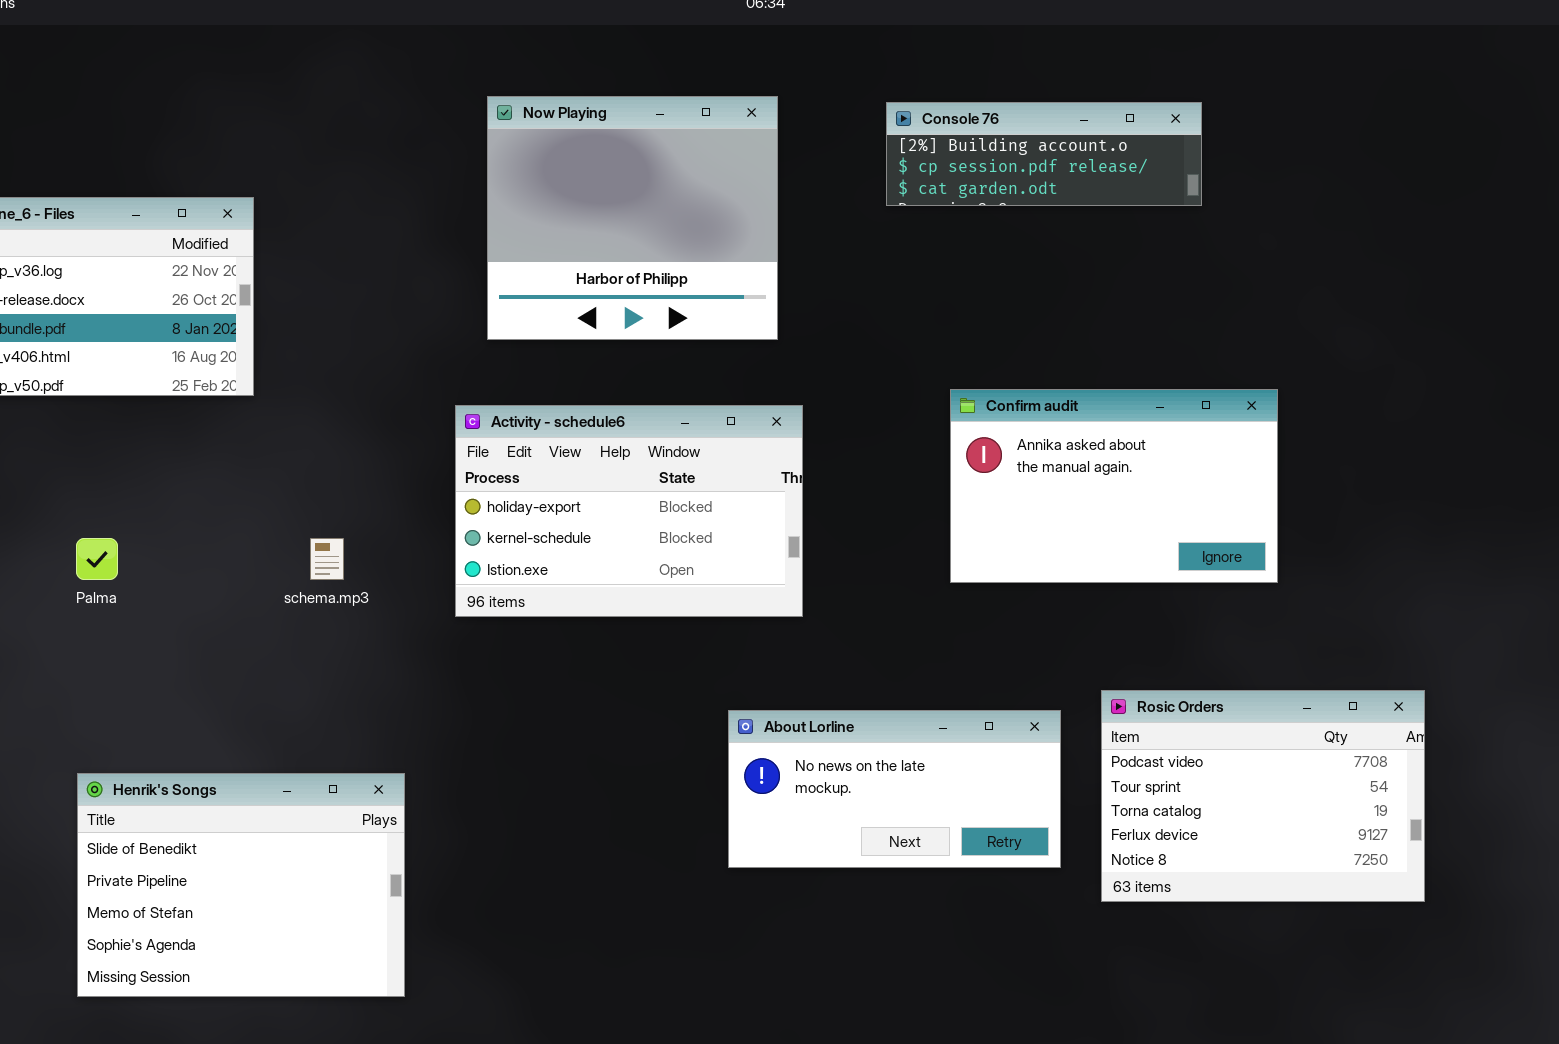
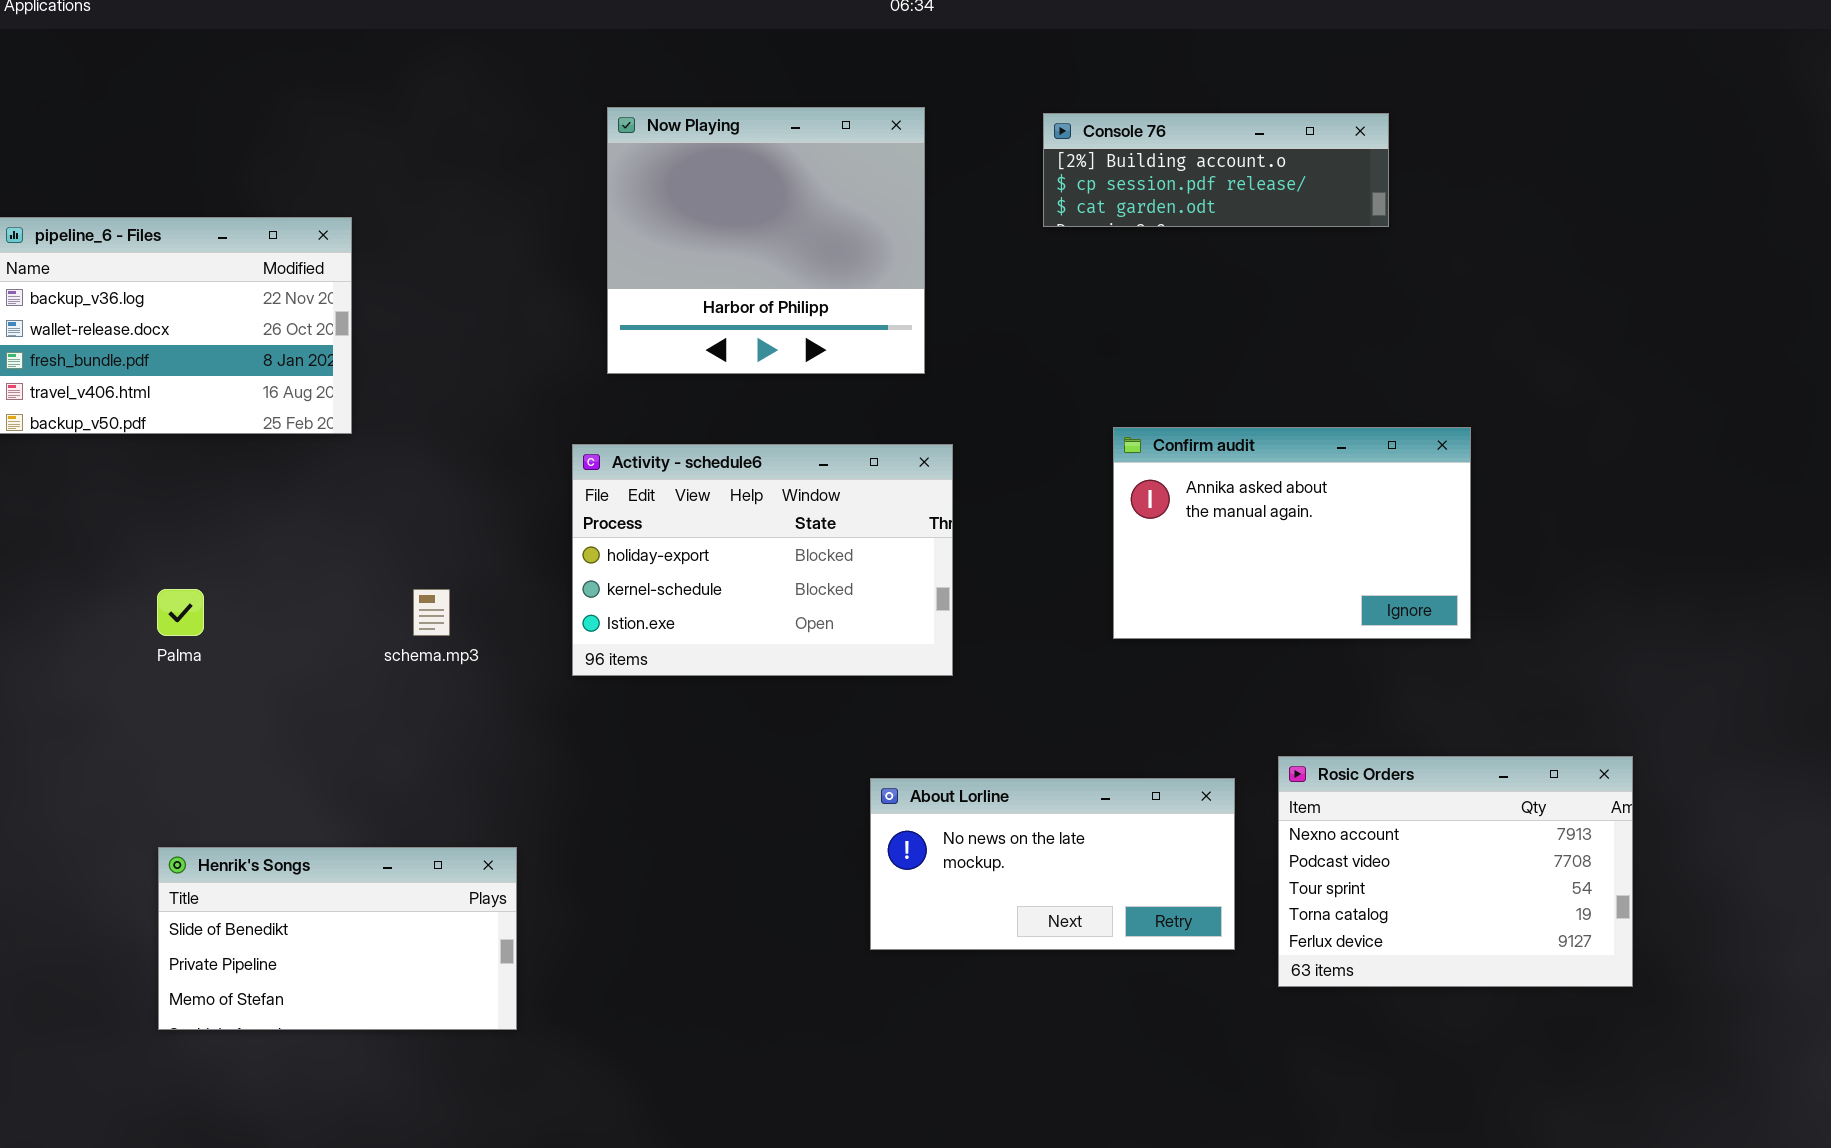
Rosic Orders: [1101,690,1425,902] -> [1278,756,1633,987], scrolled up 1 row
Henrik's Songs: [77,773,405,997] -> [158,847,517,1030], resized

